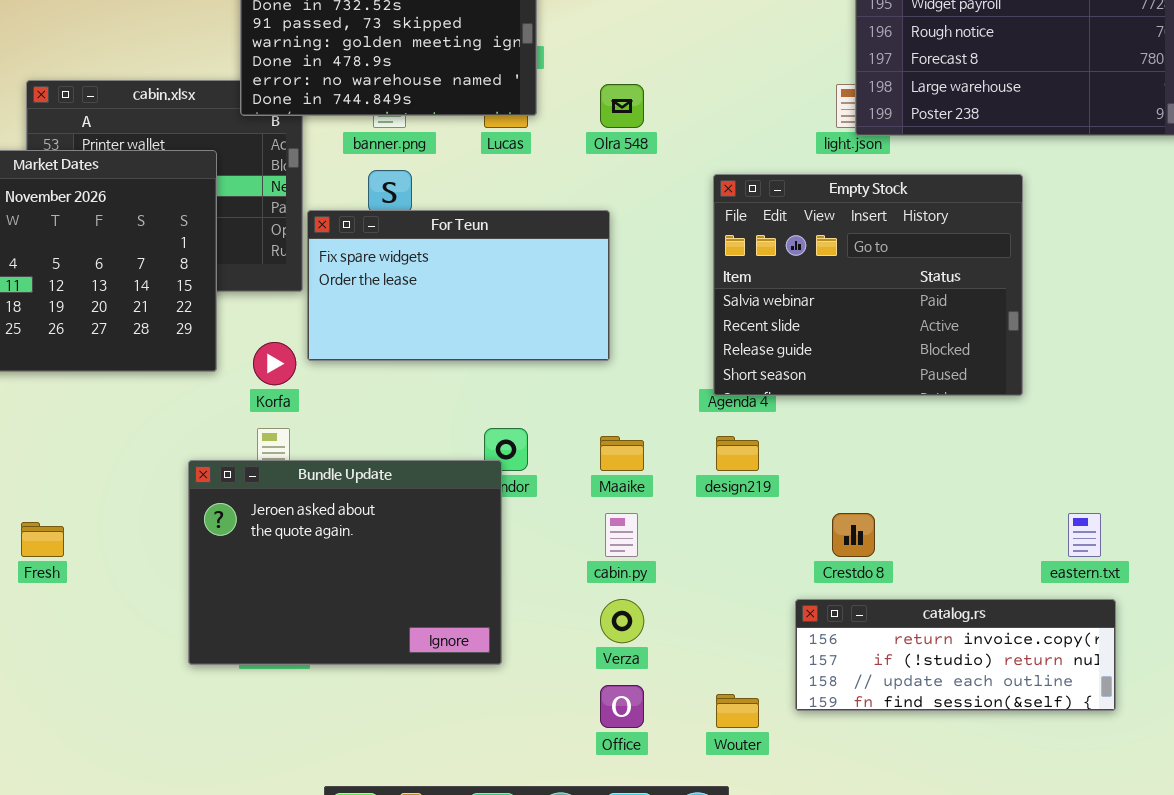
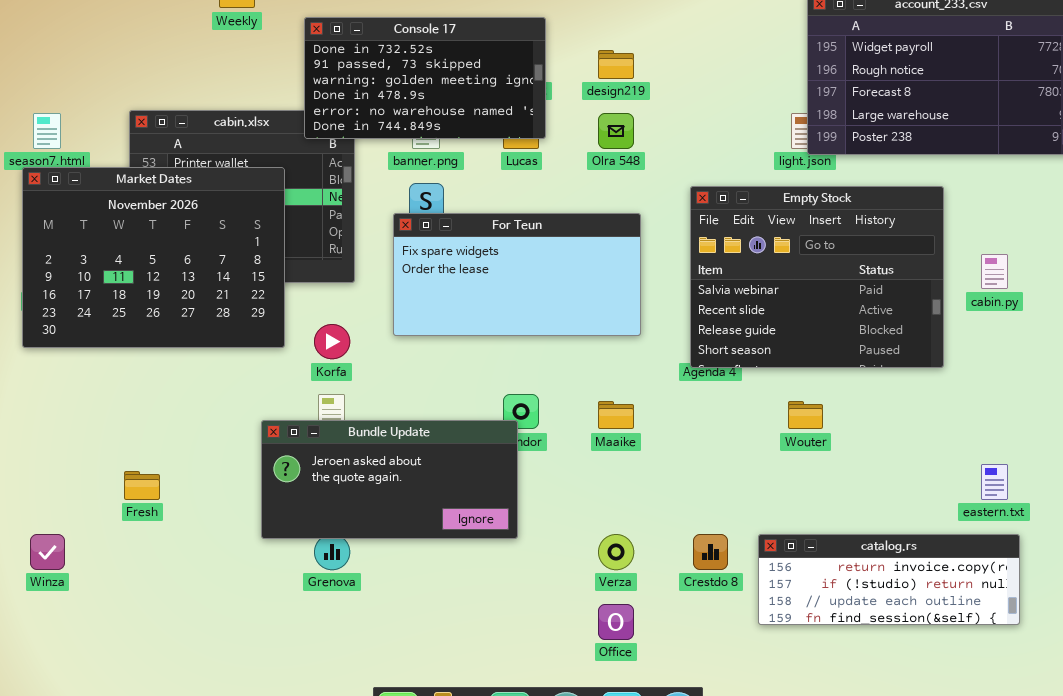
For Teun: [307,210,610,361] -> [393,213,641,336], moved
design219: [716,436,759,471] -> [598,50,634,79], moved
Bundle Update: [188,460,502,665] -> [261,420,518,539], resized
cabin.py: [605,513,638,557] -> [981,254,1008,289], moved
Crestdo 8: [832,513,875,557] -> [693,534,728,570], moved
Wouter: [716,694,759,728] -> [788,401,823,429], moved

